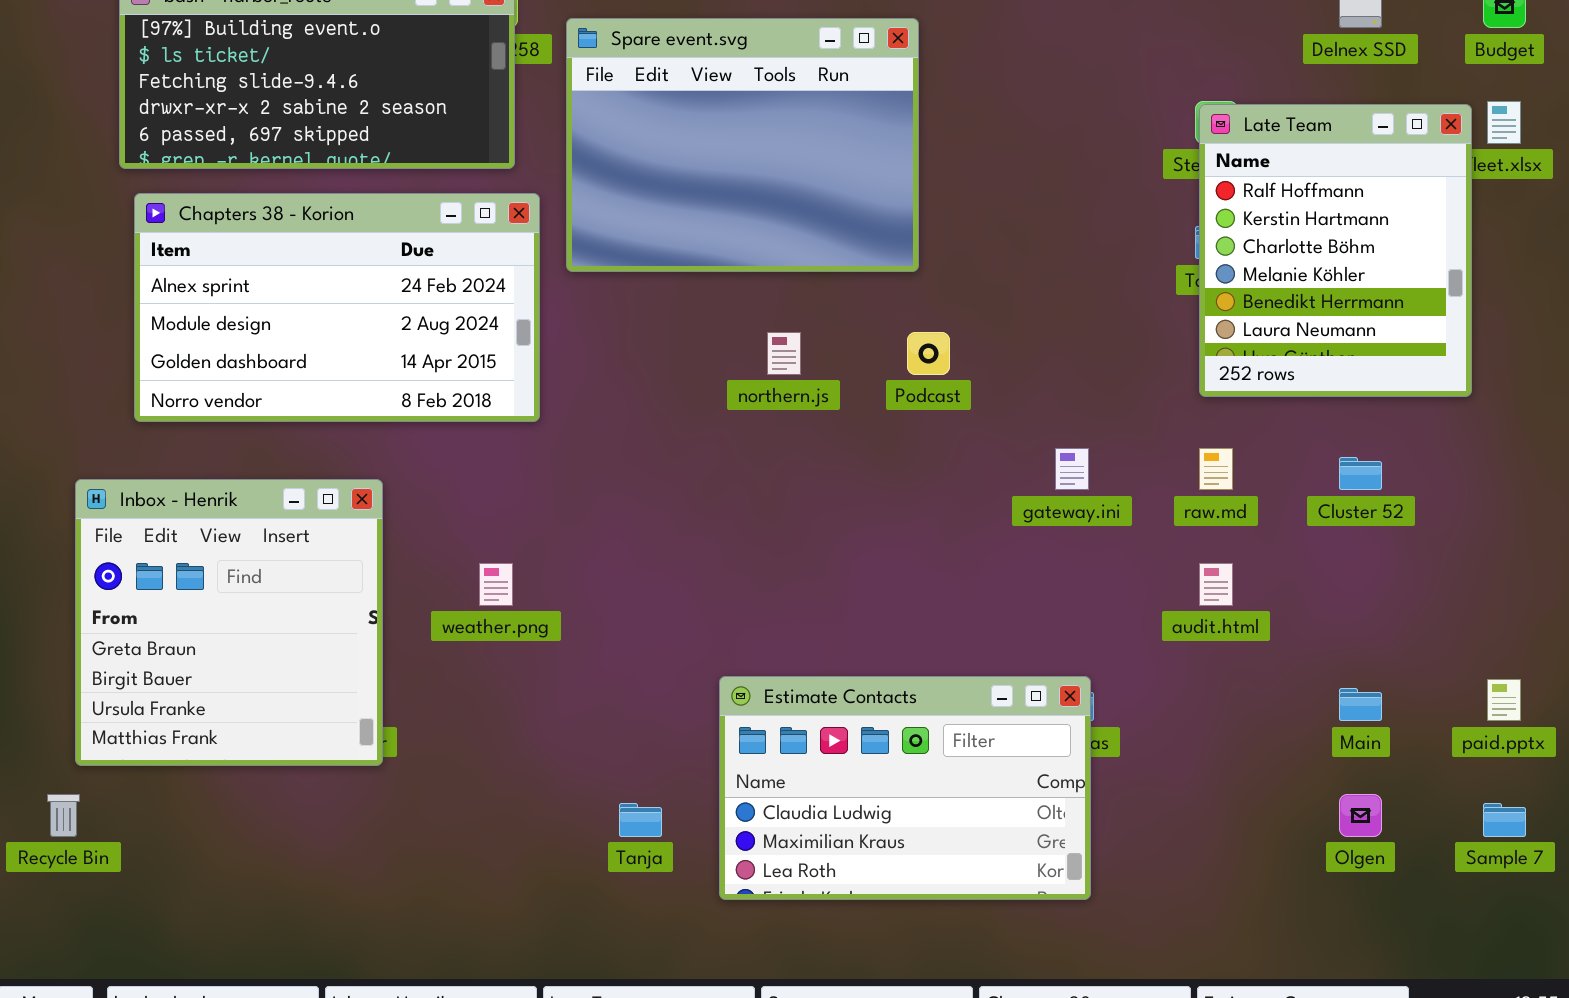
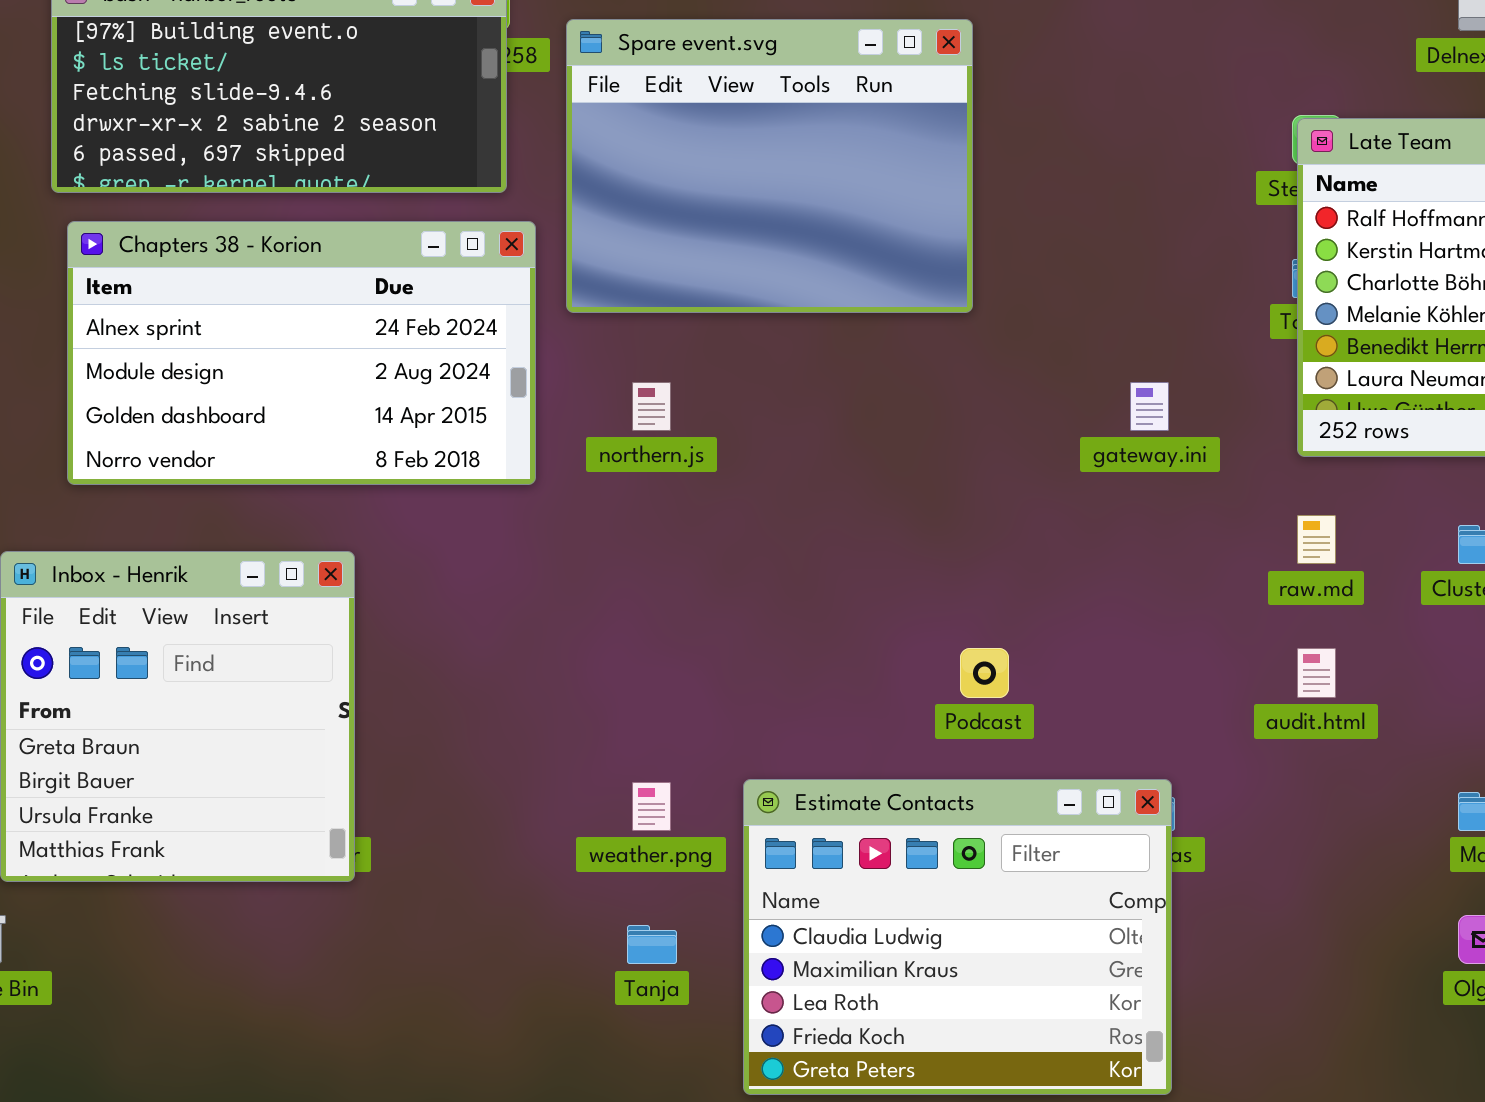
northern.js: [767,332,801,375] -> [632,382,671,431], moved
Podcast: [907,332,950,375] -> [960,648,1009,698], moved
gateway.ini: [1055,448,1089,490] -> [1130,382,1169,431], moved
weather.png: [479,563,513,606] -> [632,782,671,831], moved
Estimate Contacts: [719,676,1091,900] -> [743,779,1172,1095], resized

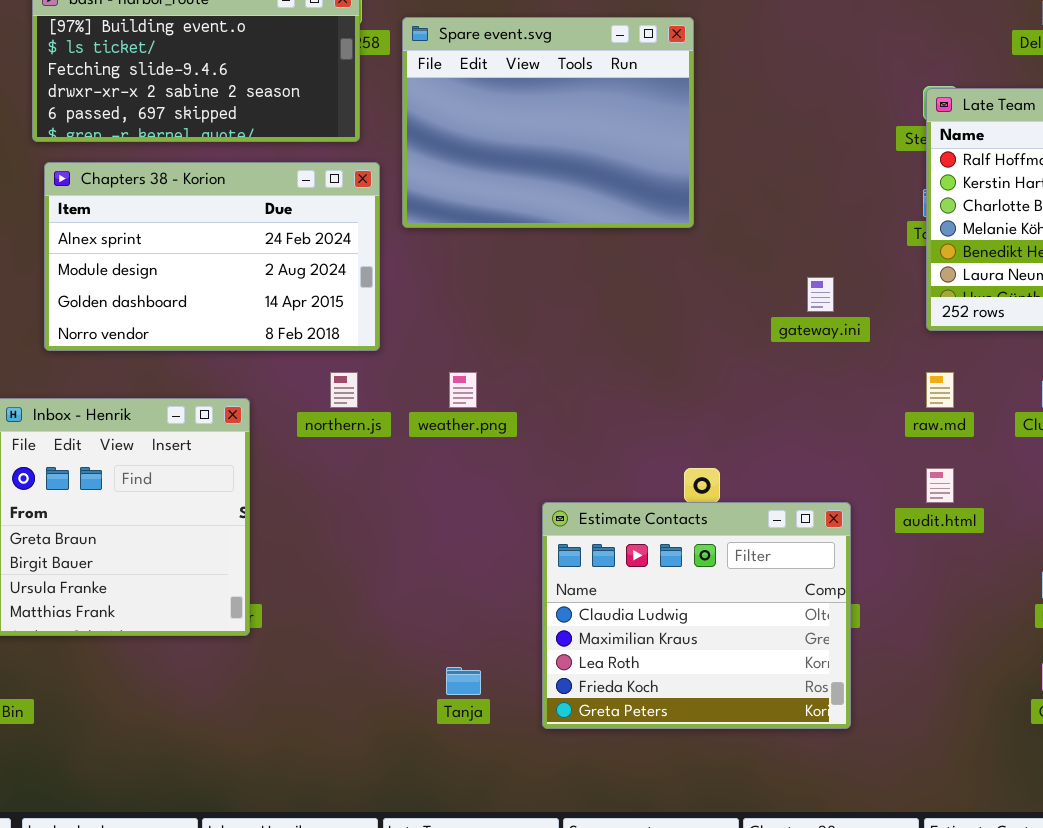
northern.js: [632,382,671,431] -> [330,372,358,408], moved
Estimate Contacts: [743,779,1172,1095] -> [542,502,851,729], moved
weather.png: [632,782,671,831] -> [449,372,477,408], moved

